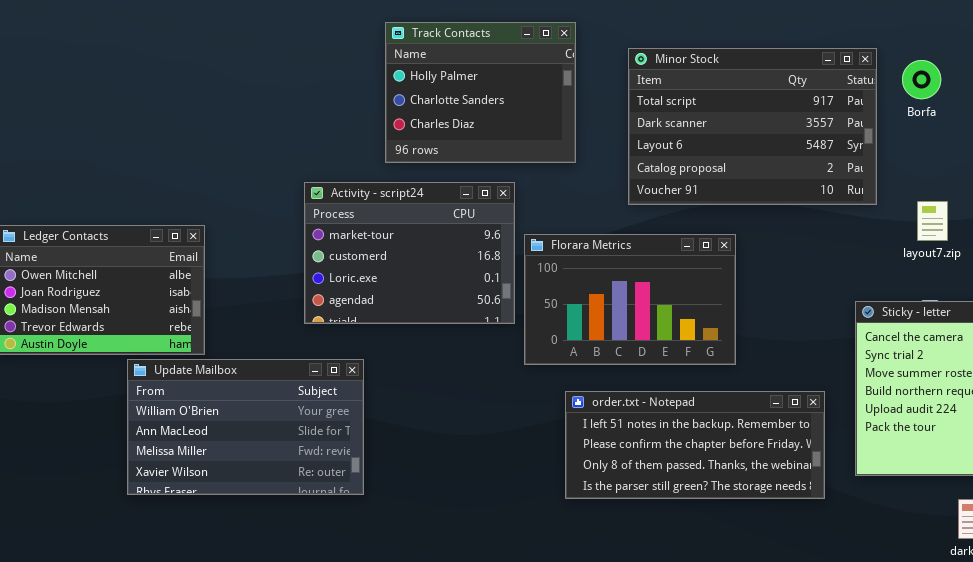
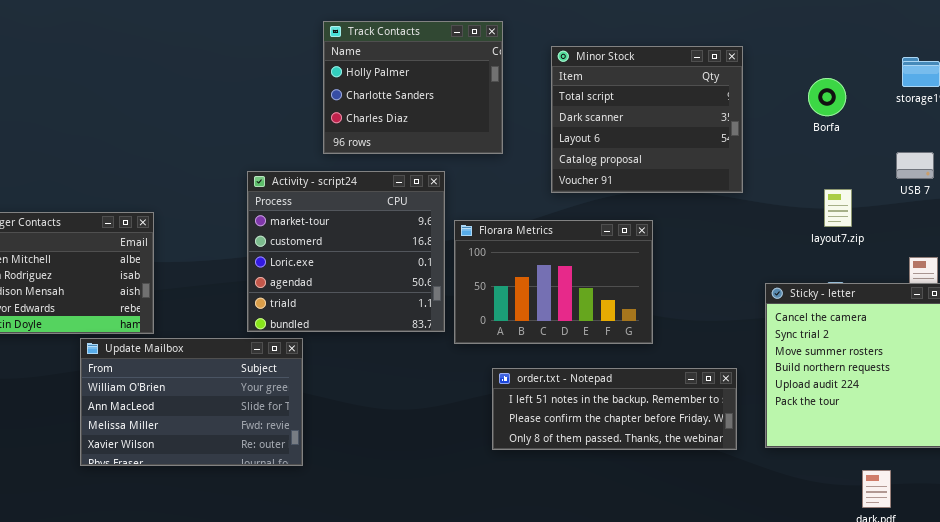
Minor Stock: [628,48,877,205] -> [551,46,743,193], resized
Borfa: [902,60,941,99] -> [808,78,846,116], moved
Activity - script24: [304,182,515,324] -> [247,171,445,332], resized
order.txt - Notepad: [565,391,825,499] -> [492,368,737,450], resized

